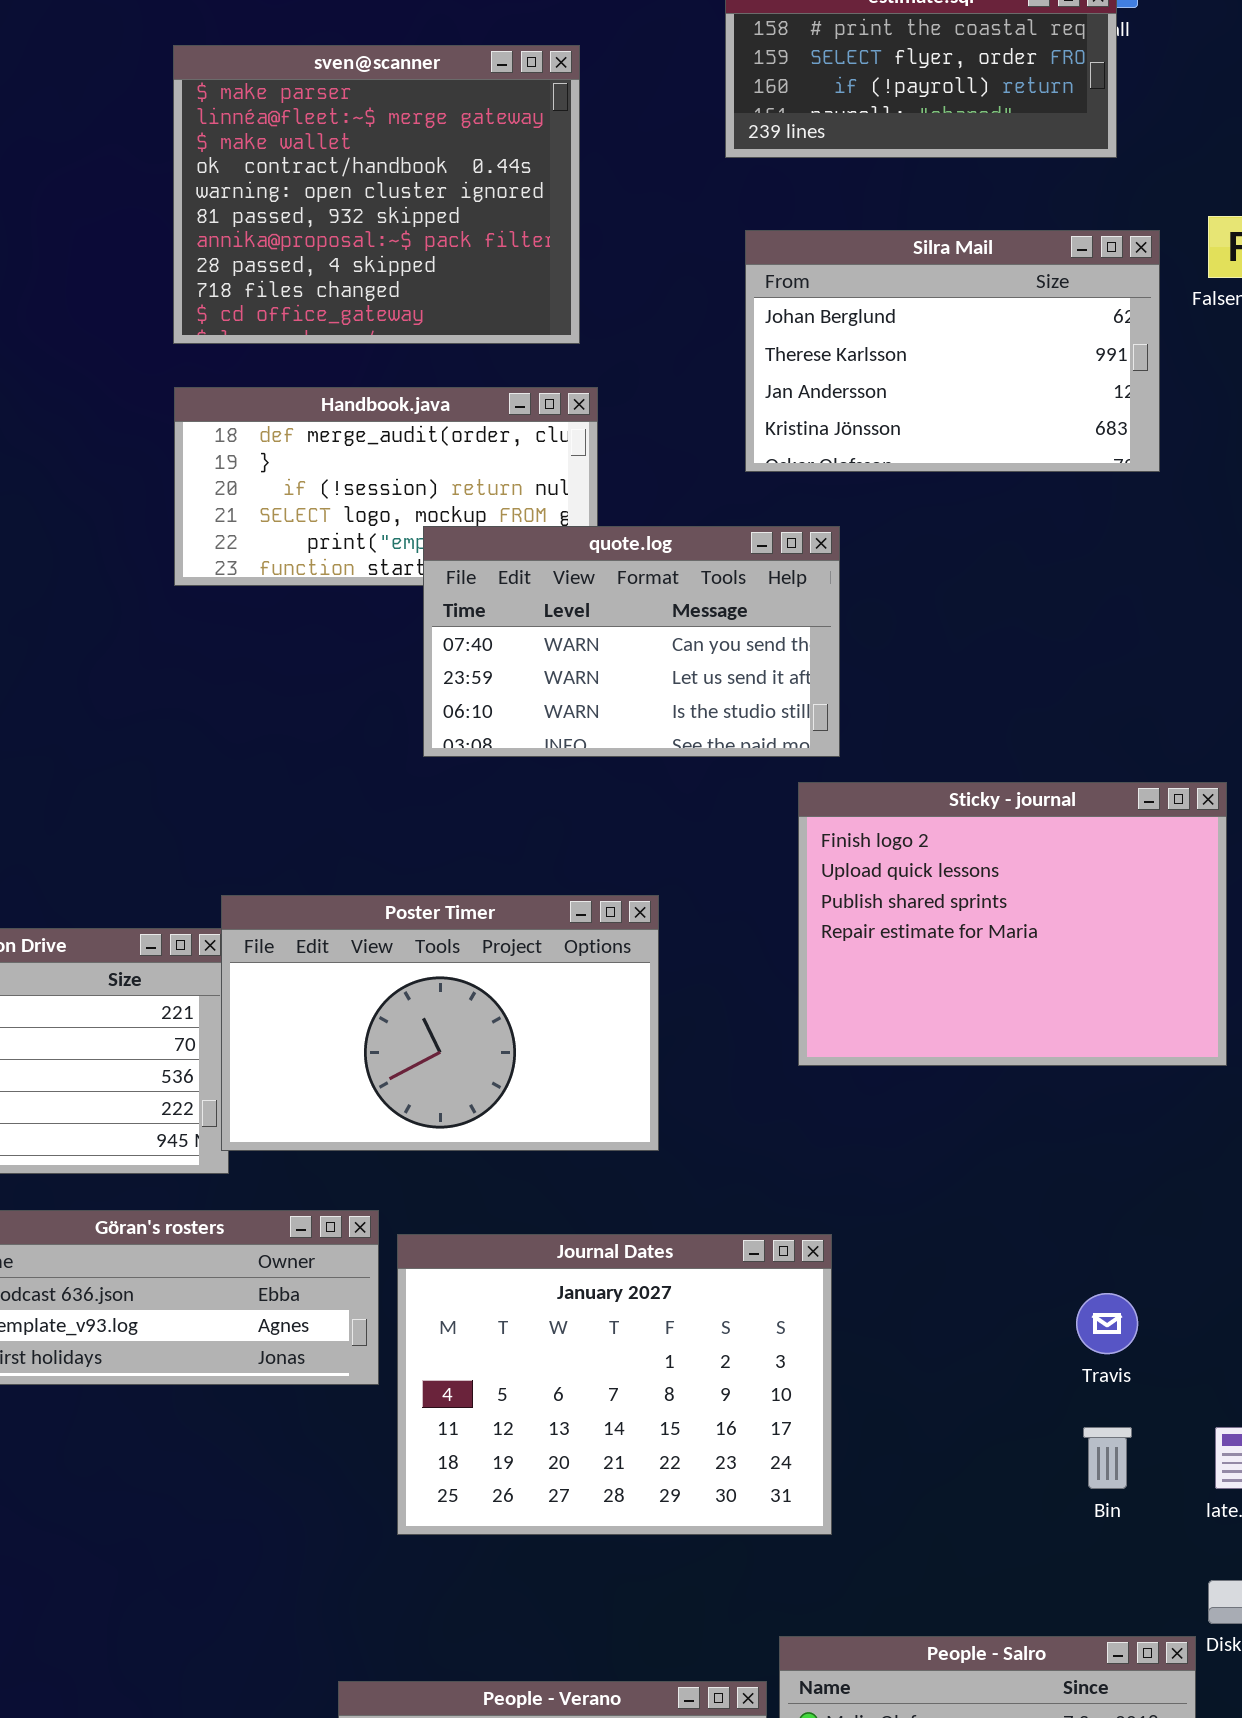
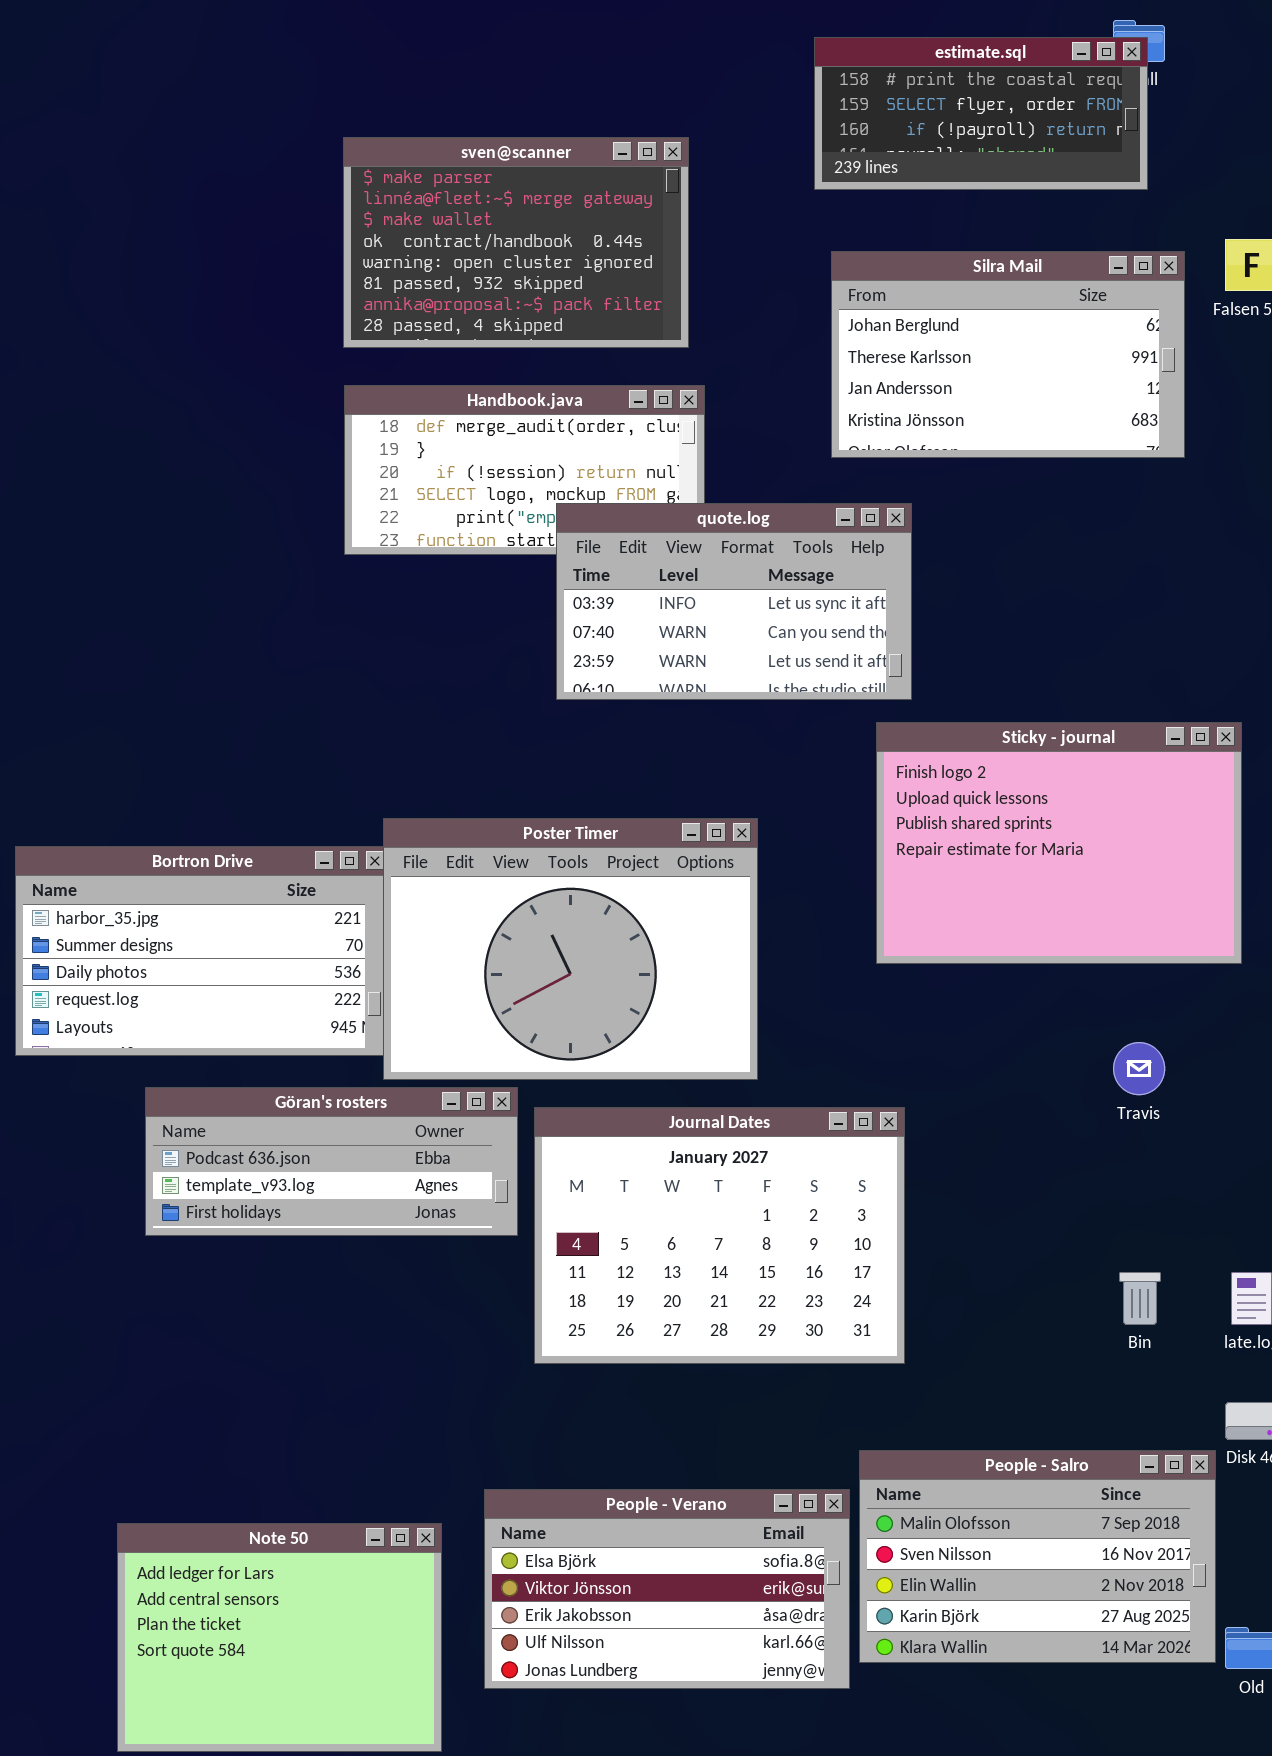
sven@scanner: [173,45,580,344] -> [343,137,689,348], resized
quote.log: [423,526,840,757] -> [556,503,912,700], scrolled up 1 row
Poster Timer: [221,895,659,1151] -> [383,818,758,1080], resized
Travis: [1076,1293,1138,1354] -> [1113,1042,1165,1095], moved

